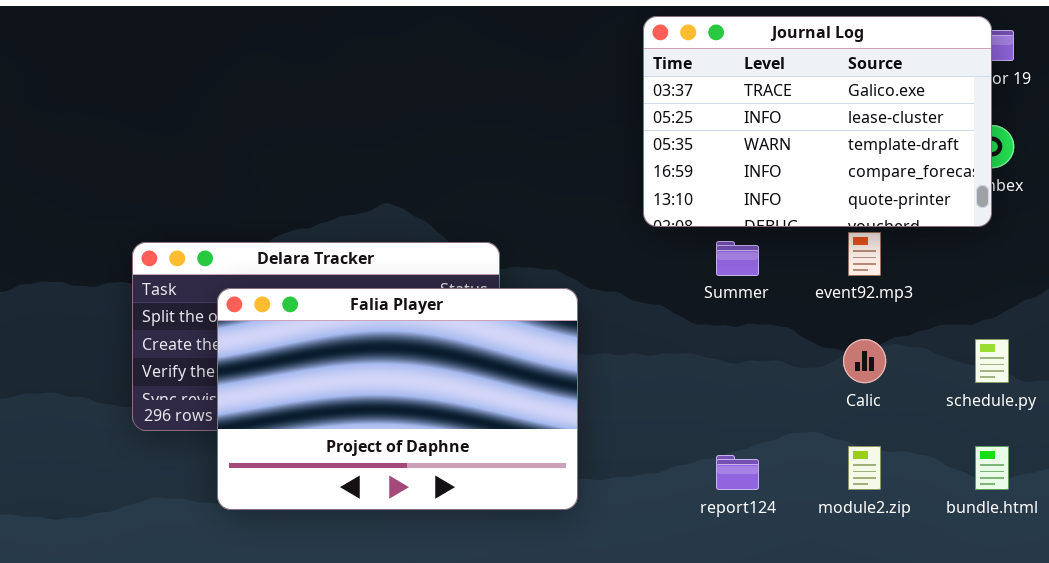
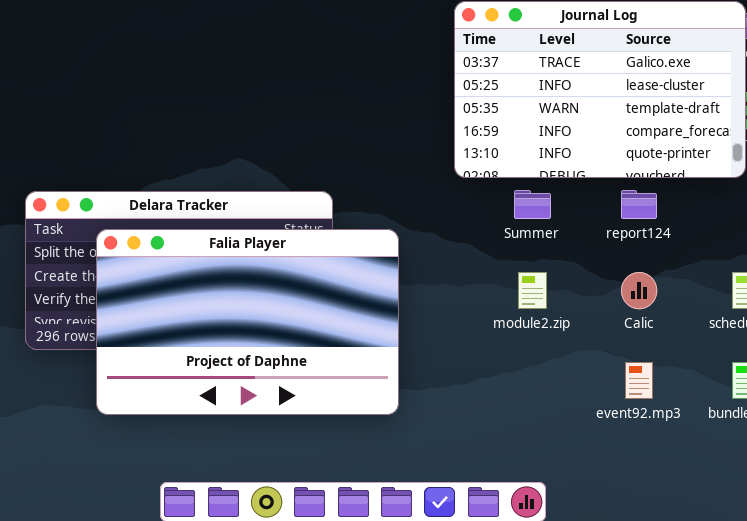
event92.mp3: [848,232,881,276] -> [625,362,653,399], moved
module2.zip: [848,446,881,490] -> [518,272,547,309], moved
report124: [716,455,759,490] -> [621,190,657,219], moved

